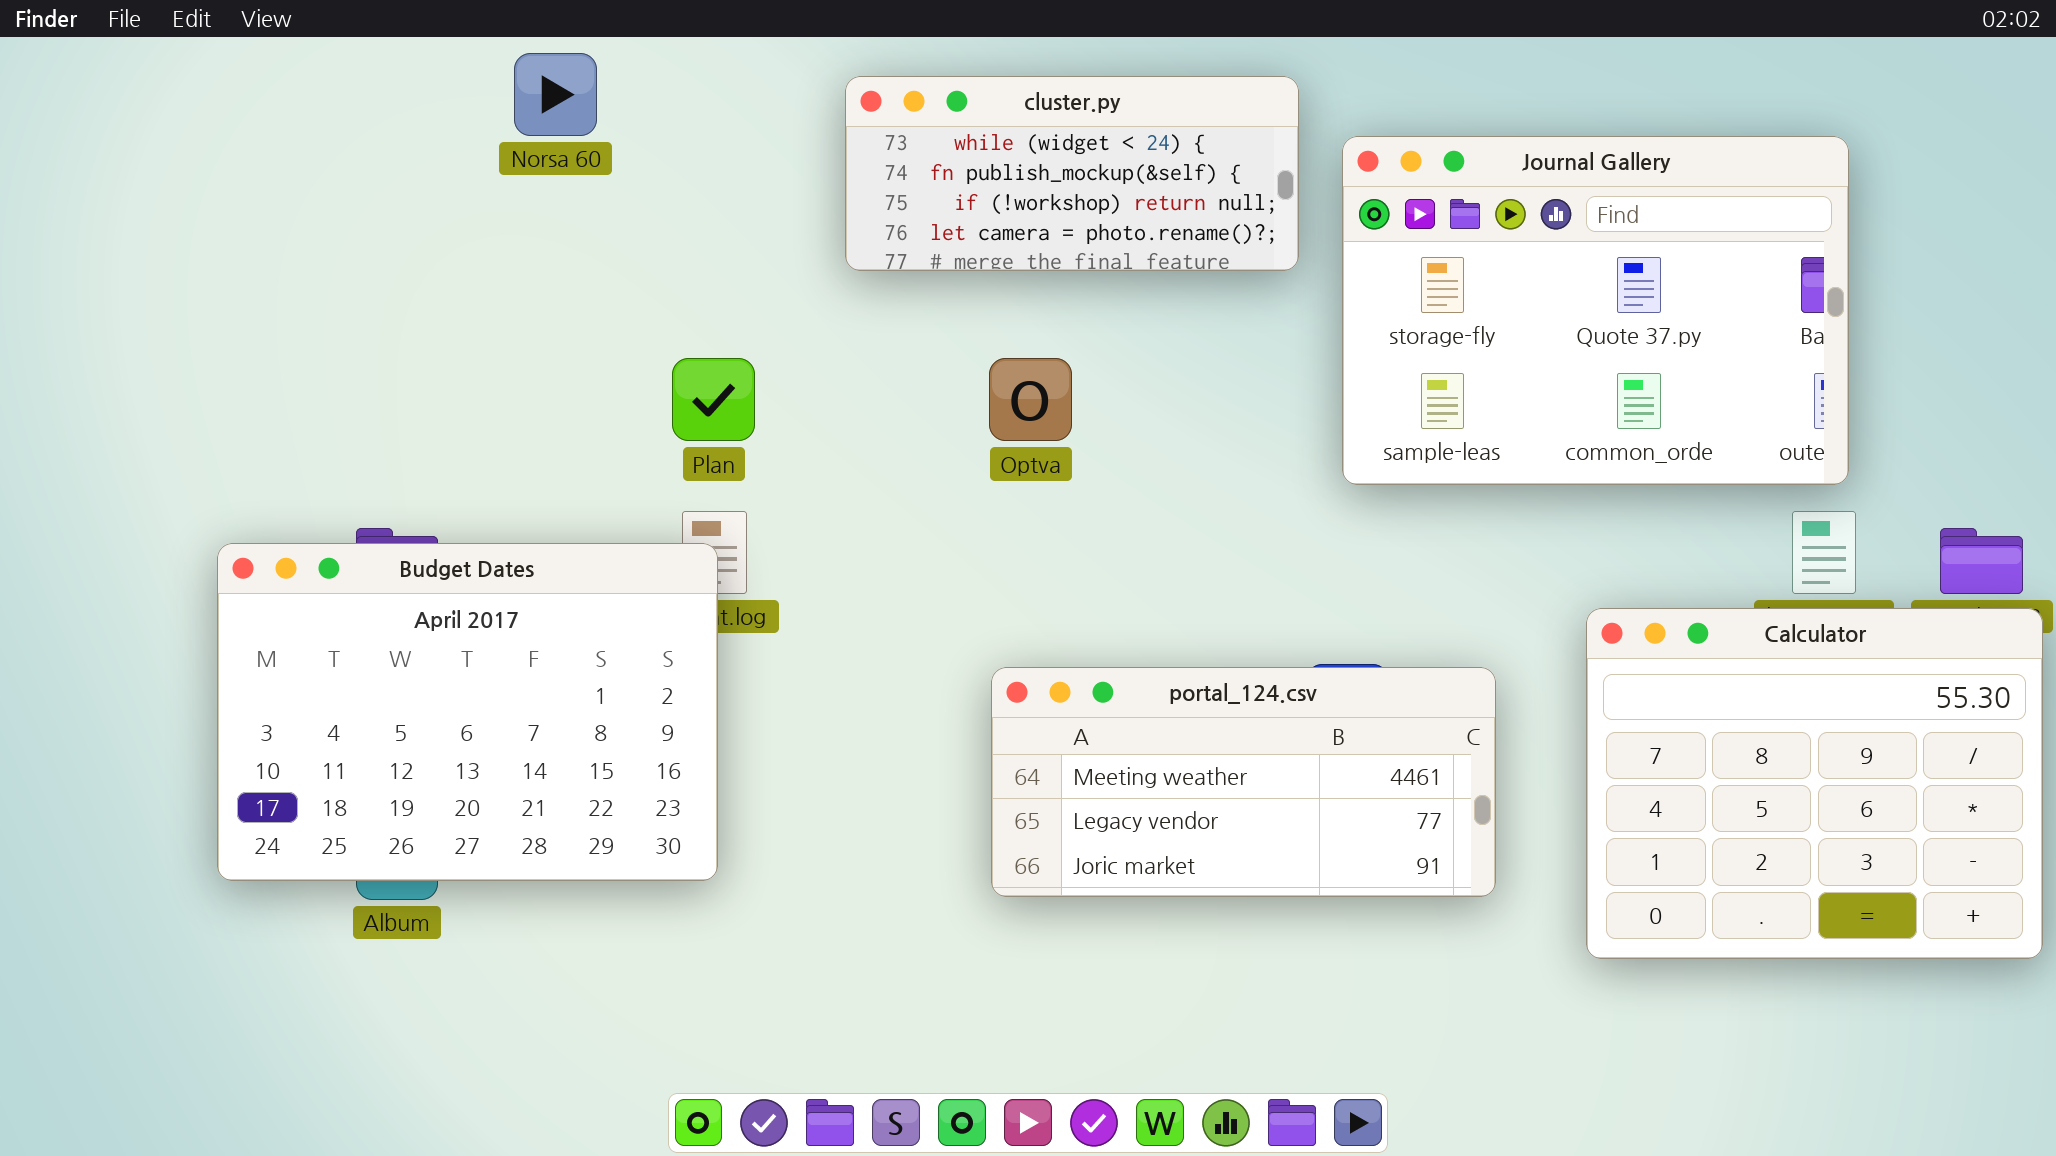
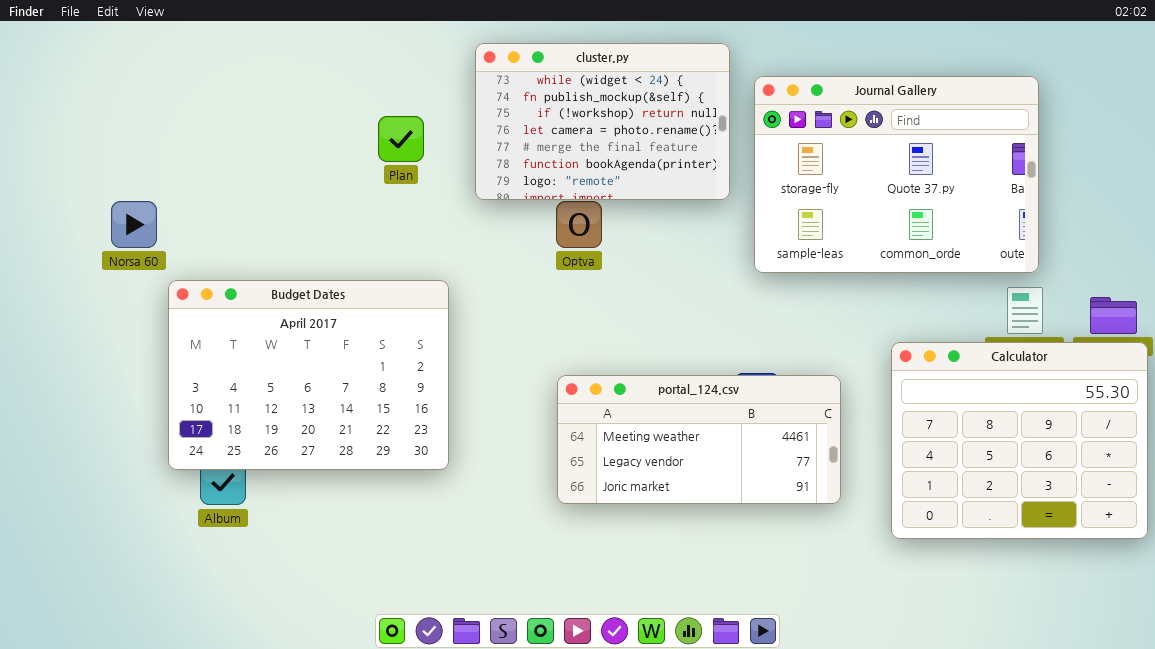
Norsa 60: [514,53,597,136] -> [111,201,157,248], moved
cluster.py: [845,76,1299,271] -> [475,43,730,200], resized
Plan: [672,358,755,441] -> [378,116,424,162], moved
Budget Dates: [217,543,718,881] -> [168,280,449,470], moved

